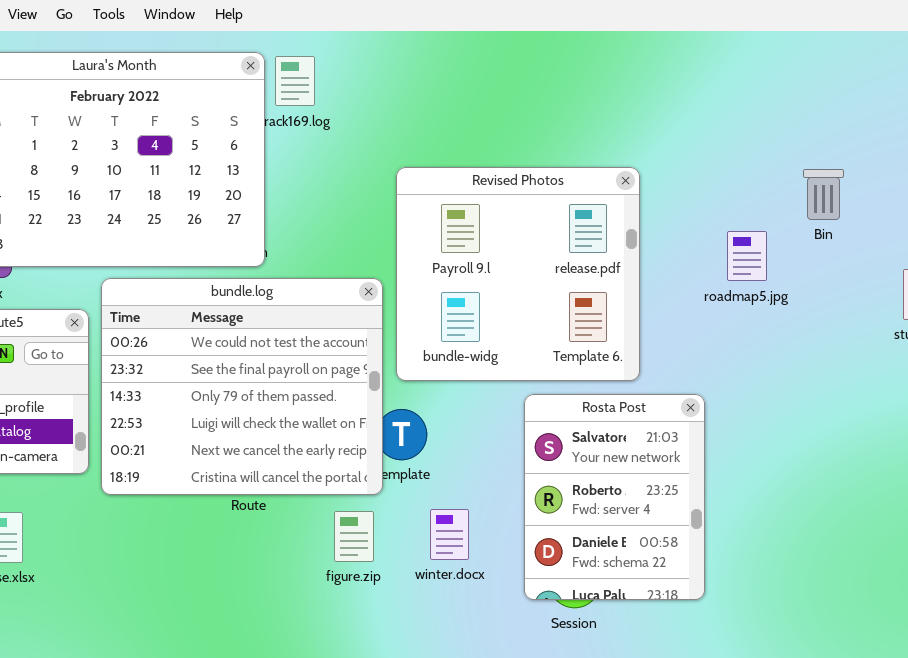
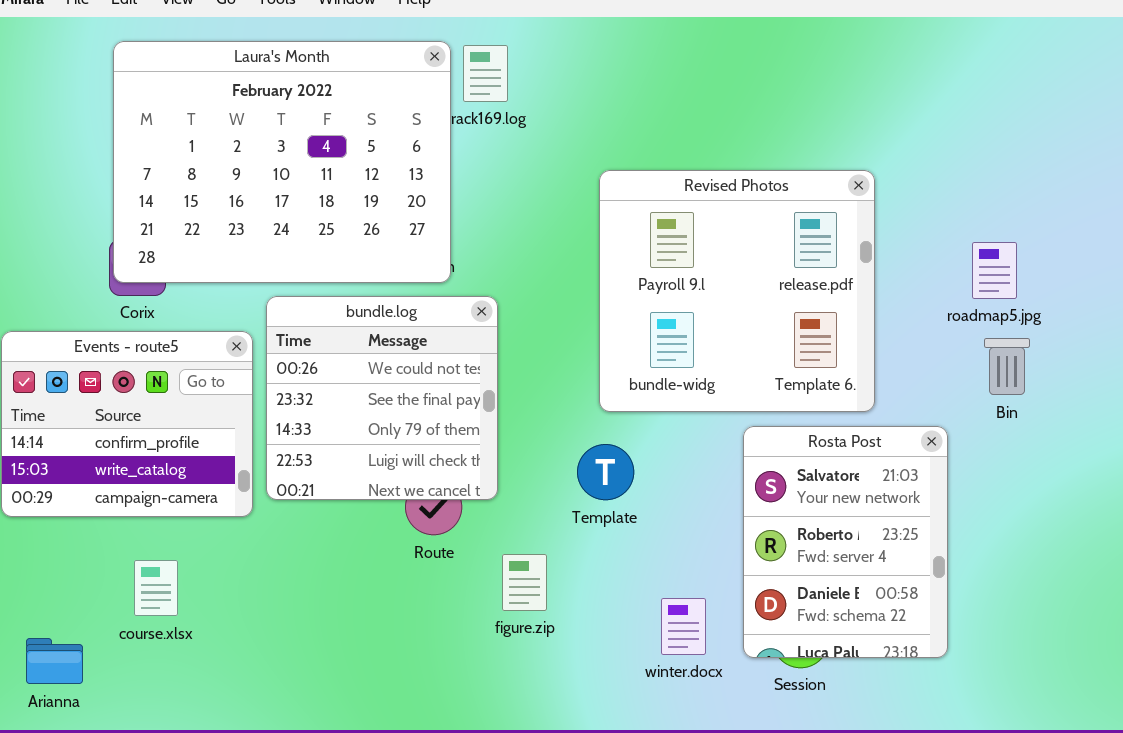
Bin: [803,169,844,220] -> [984,338,1030,395], moved
bundle.log: [101,278,383,495] -> [266,296,498,500], resized
winter.docx: [430,509,469,560] -> [661,598,706,655], moved
figure.zip: [334,511,374,562] -> [502,554,547,611], moved

